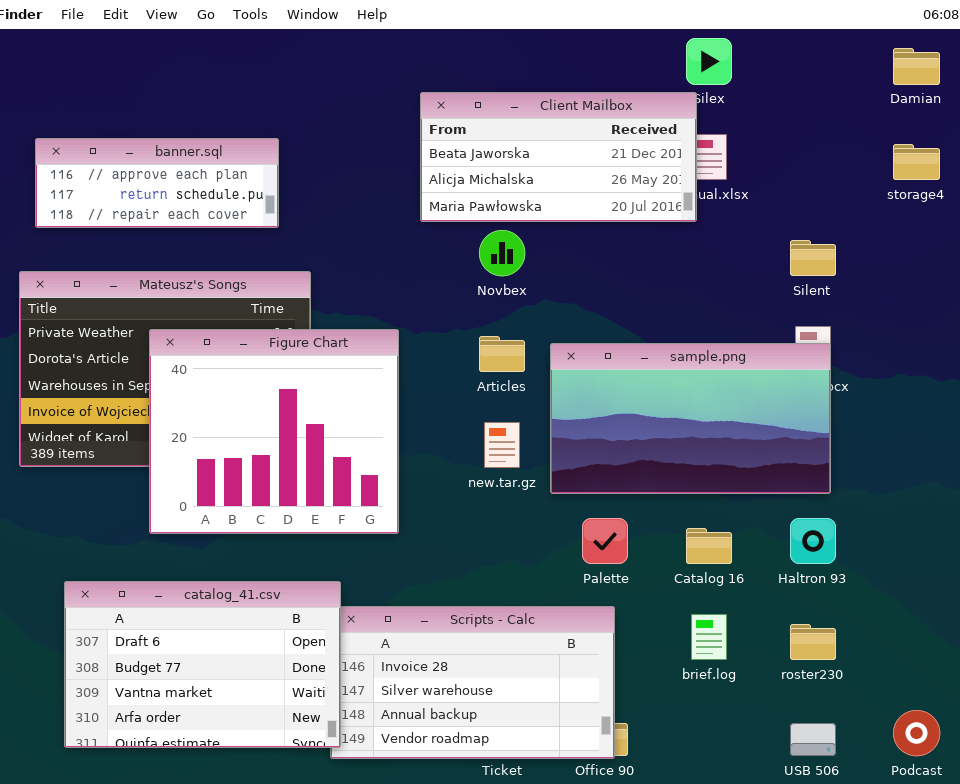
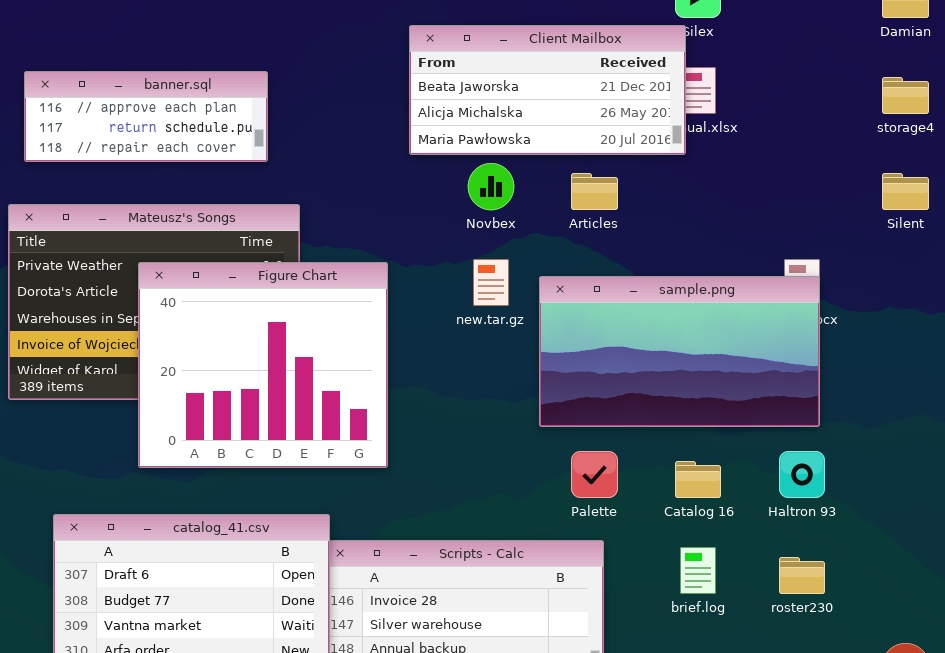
Silent: [790,240,836,276] -> [882,173,929,210], moved
Articles: [479,336,525,372] -> [571,173,618,210], moved
new.tar.gz: [484,422,520,468] -> [473,259,509,306], moved

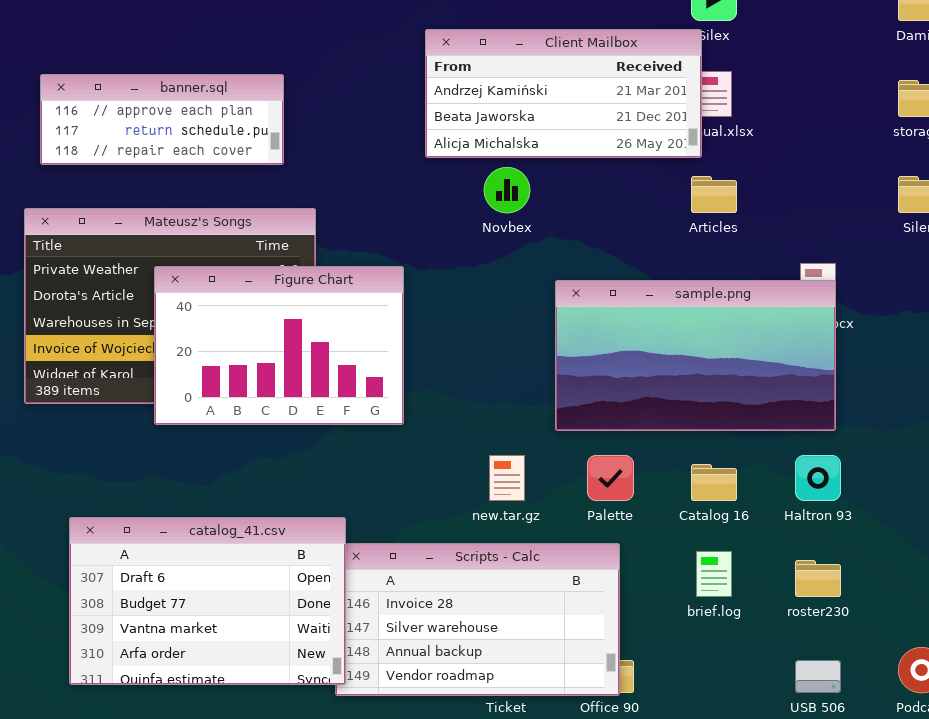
Client Mailbox: [409,25,686,155] -> [425,29,702,158], scrolled up 1 row
Articles: [571,173,618,210] -> [691,176,737,213], moved
new.tar.gz: [473,259,509,306] -> [489,455,525,501], moved
Figure Chart: [138,262,388,468] -> [154,266,404,425], resized

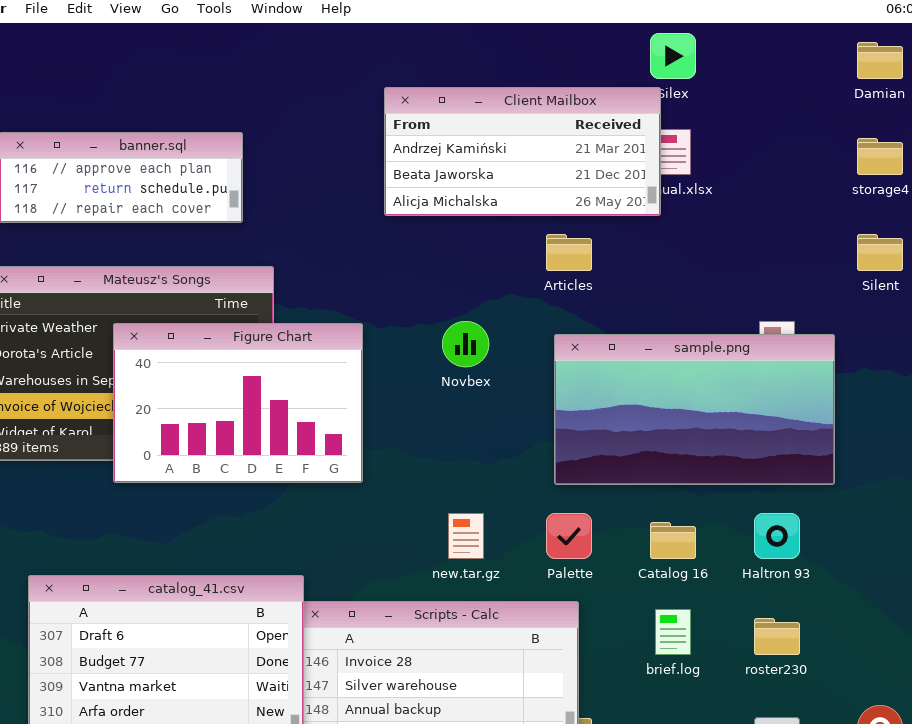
Novbex: [484,167,530,213] -> [442,321,489,367], moved
Articles: [691,176,737,213] -> [546,234,592,271], moved
sample.png: [555,280,836,431] -> [554,334,835,485], moved

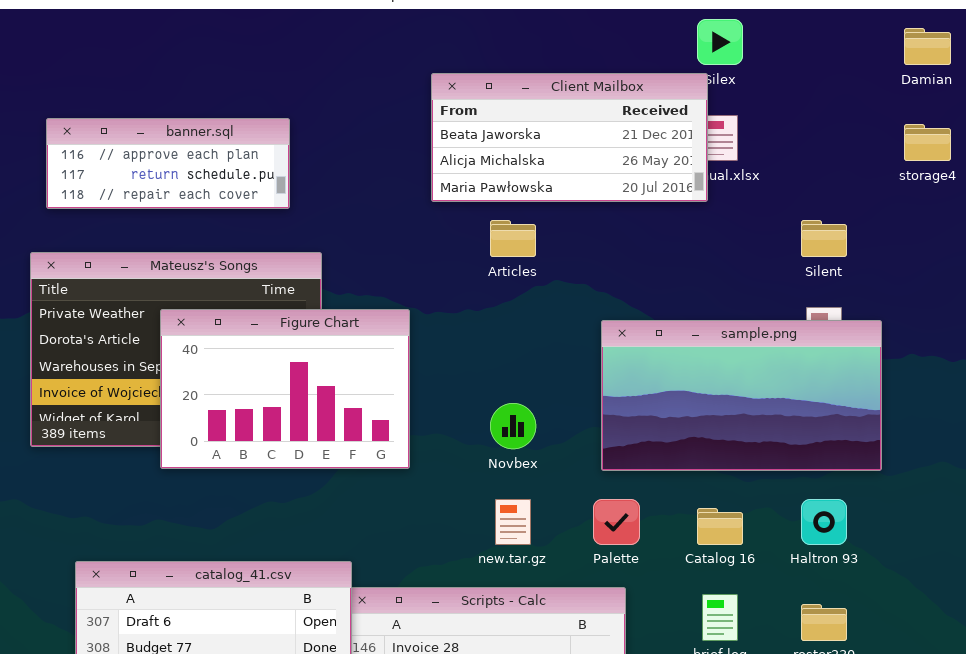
Client Mailbox: [384,87,661,216] -> [431,73,708,202], scrolled down 1 row
Articles: [546,234,592,271] -> [490,220,536,257], moved
Silent: [857,234,903,271] -> [801,220,847,257], moved
Novbex: [442,321,489,367] -> [490,403,536,449], moved

